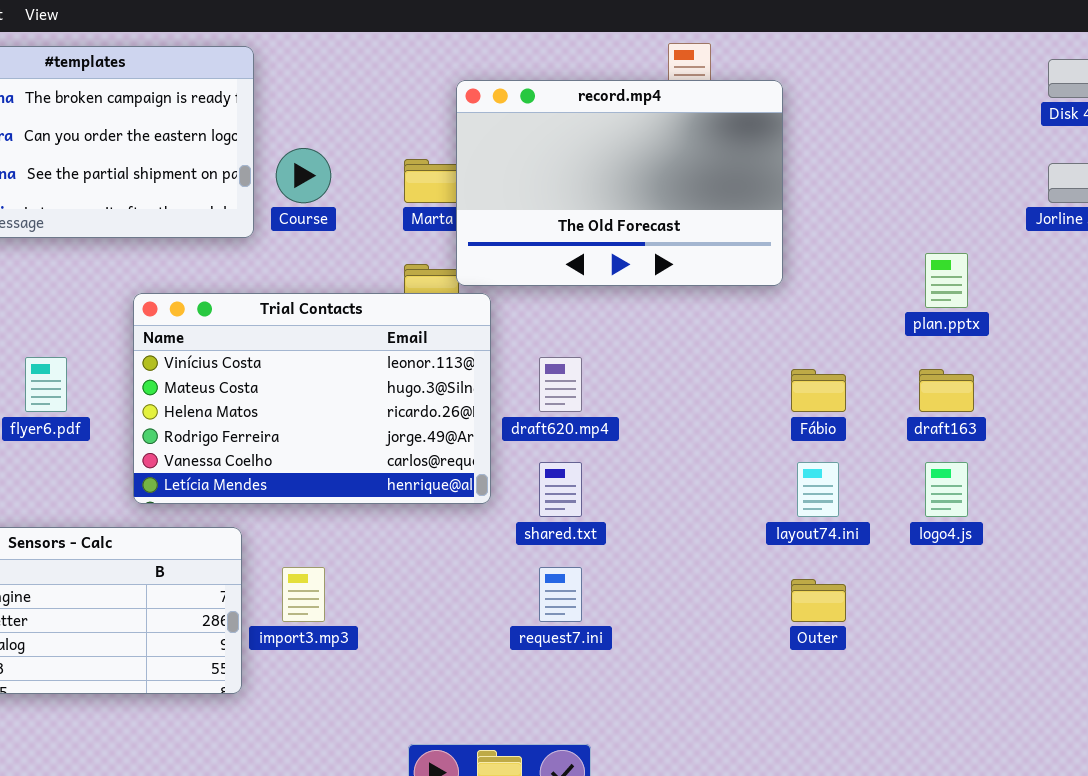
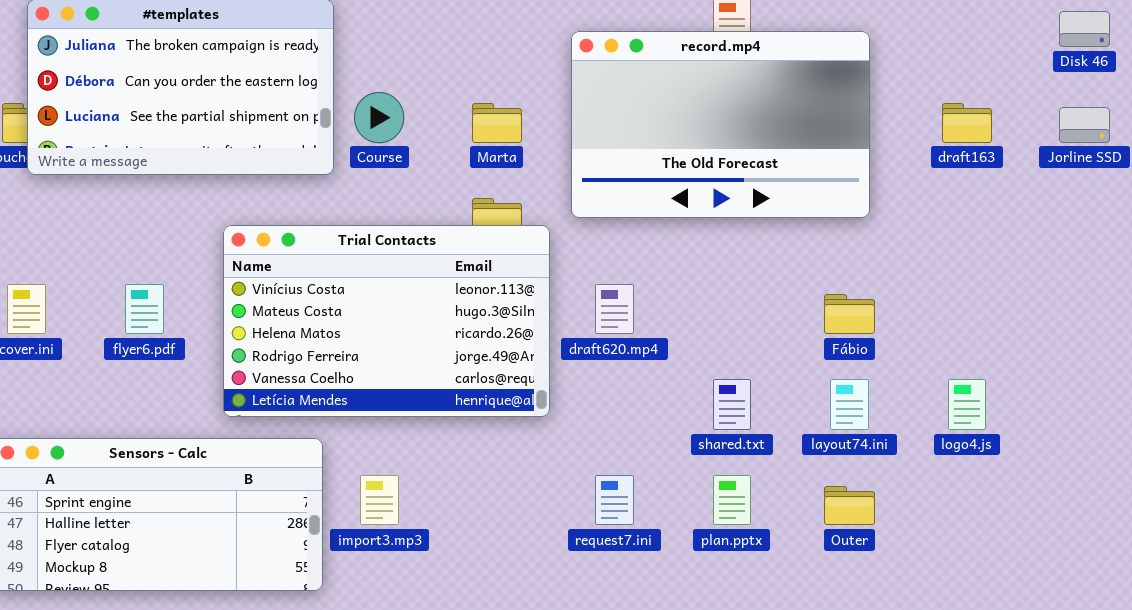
record.mp4: [456,80,783,286] -> [571,31,870,218], moved
plan.pptx: [925,253,968,308] -> [713,475,751,525], moved
draft163: [919,369,974,412] -> [942,103,992,143], moved
shared.txt: [539,462,582,517] -> [713,379,751,430], moved

